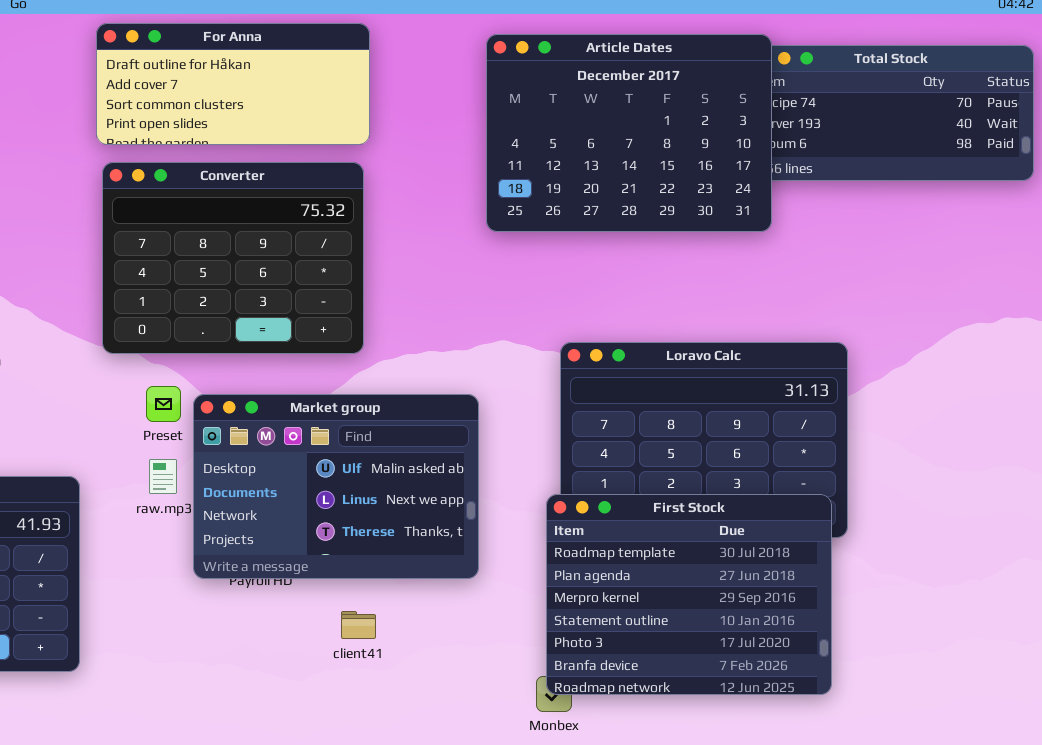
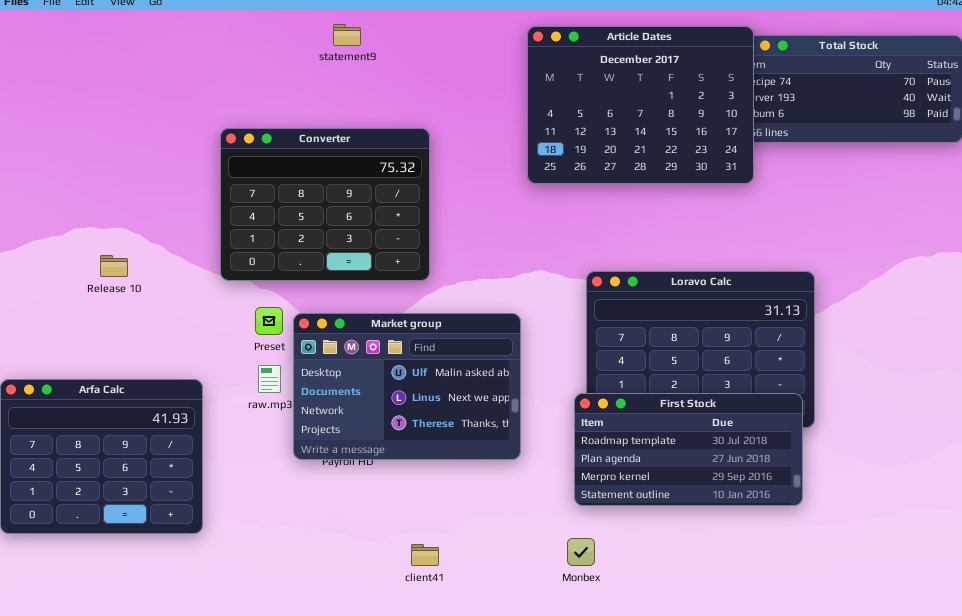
For Anna: [96,23,370,145] -> none, closed
First Stock: [546,494,832,695] -> [574,393,803,506], resized
client41: [341,611,376,639] -> [411,544,439,566], moved

